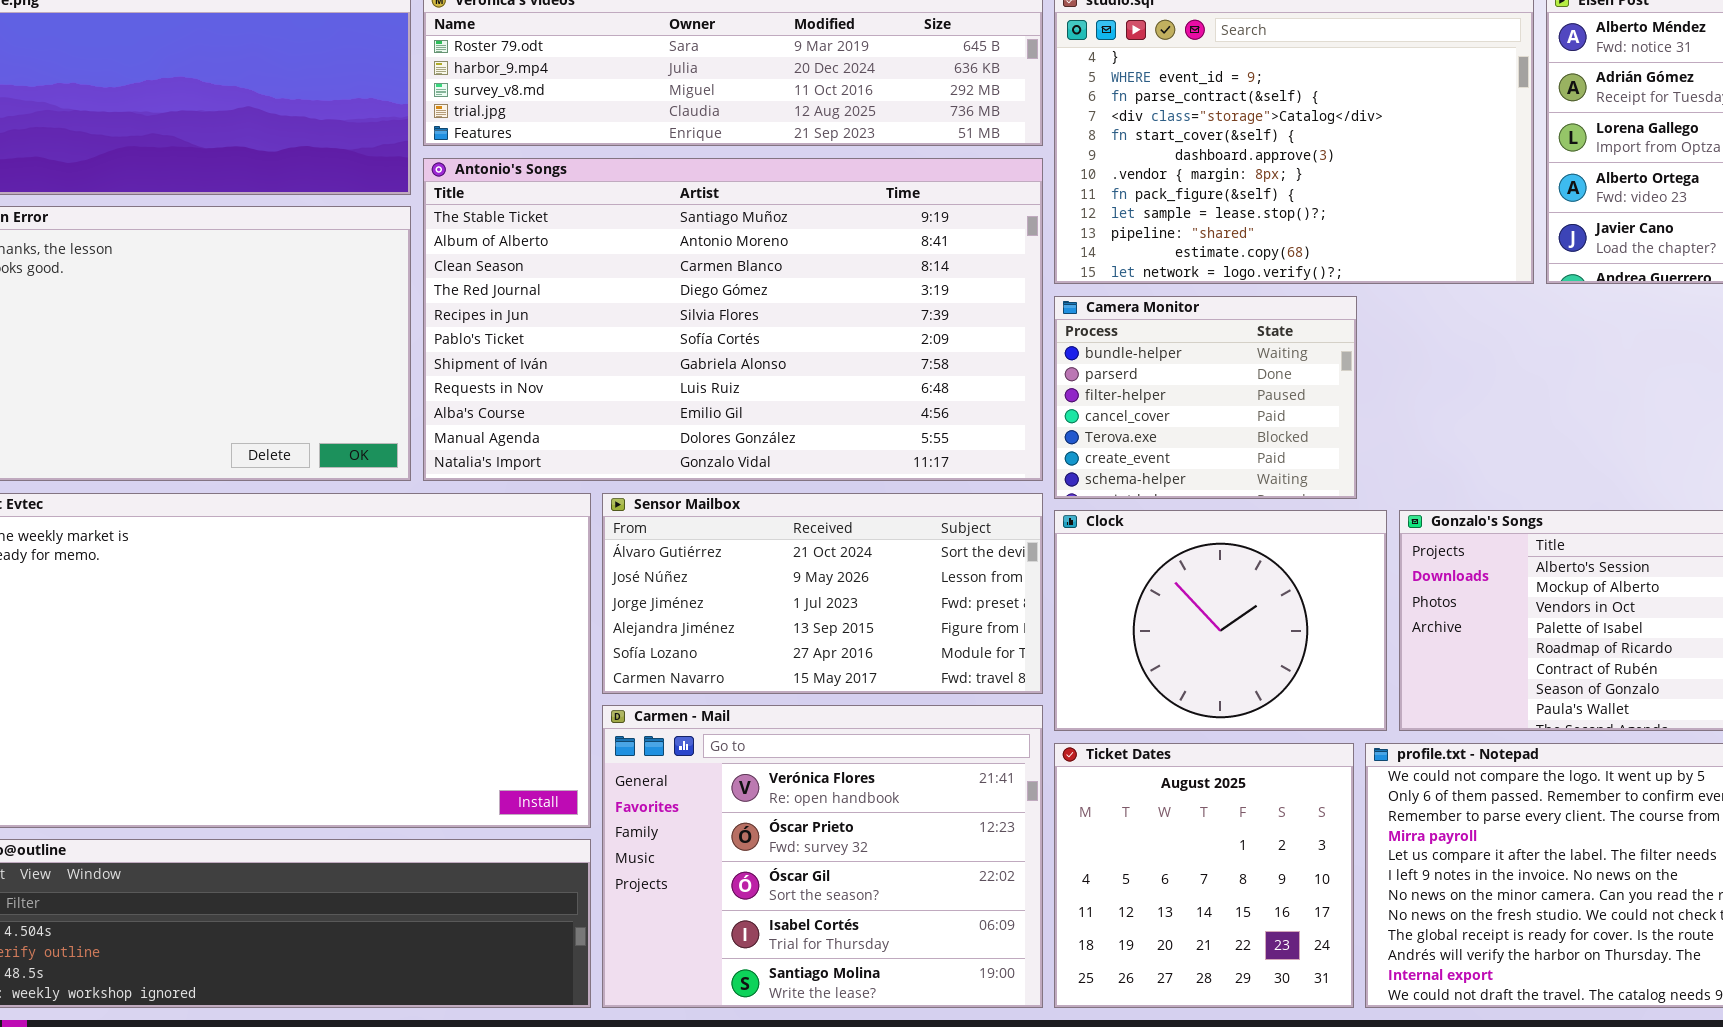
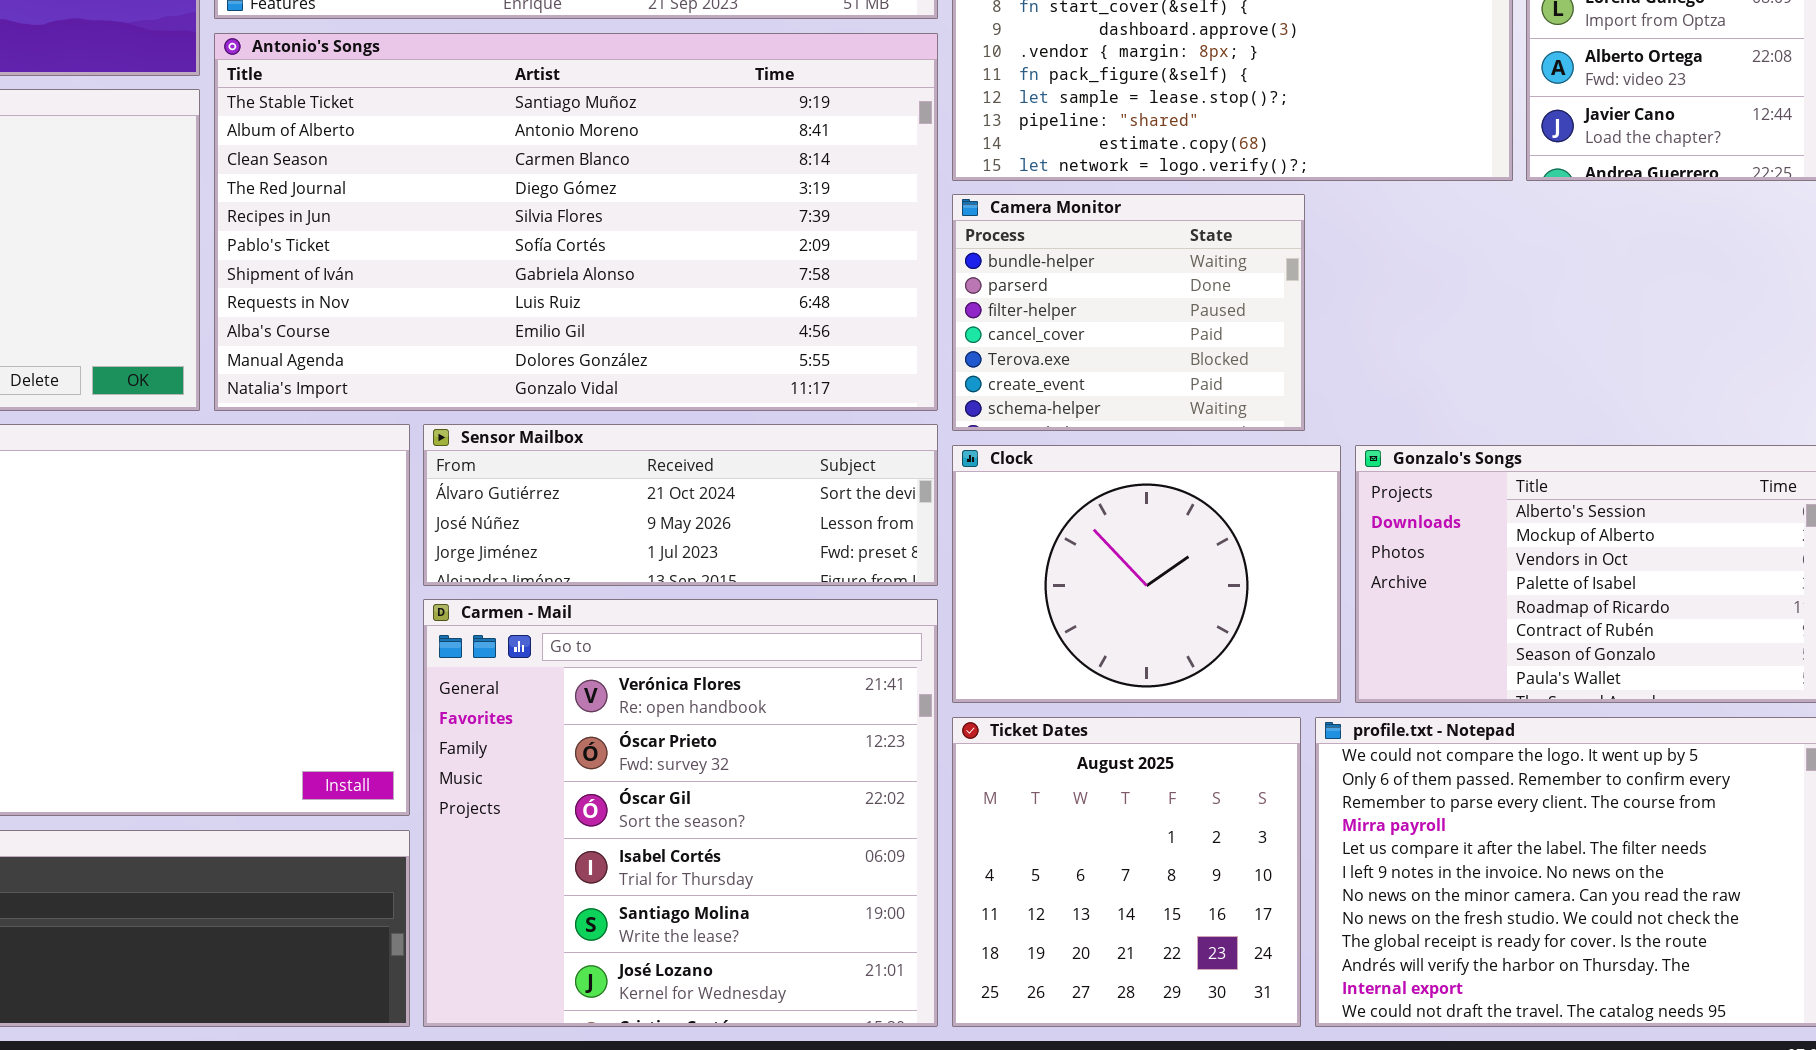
Sensor Mailbox: [602,493,1043,694] -> [423,424,938,586], resized
Carmen - Mail: [602,705,1043,1008] -> [423,599,938,1027], resized

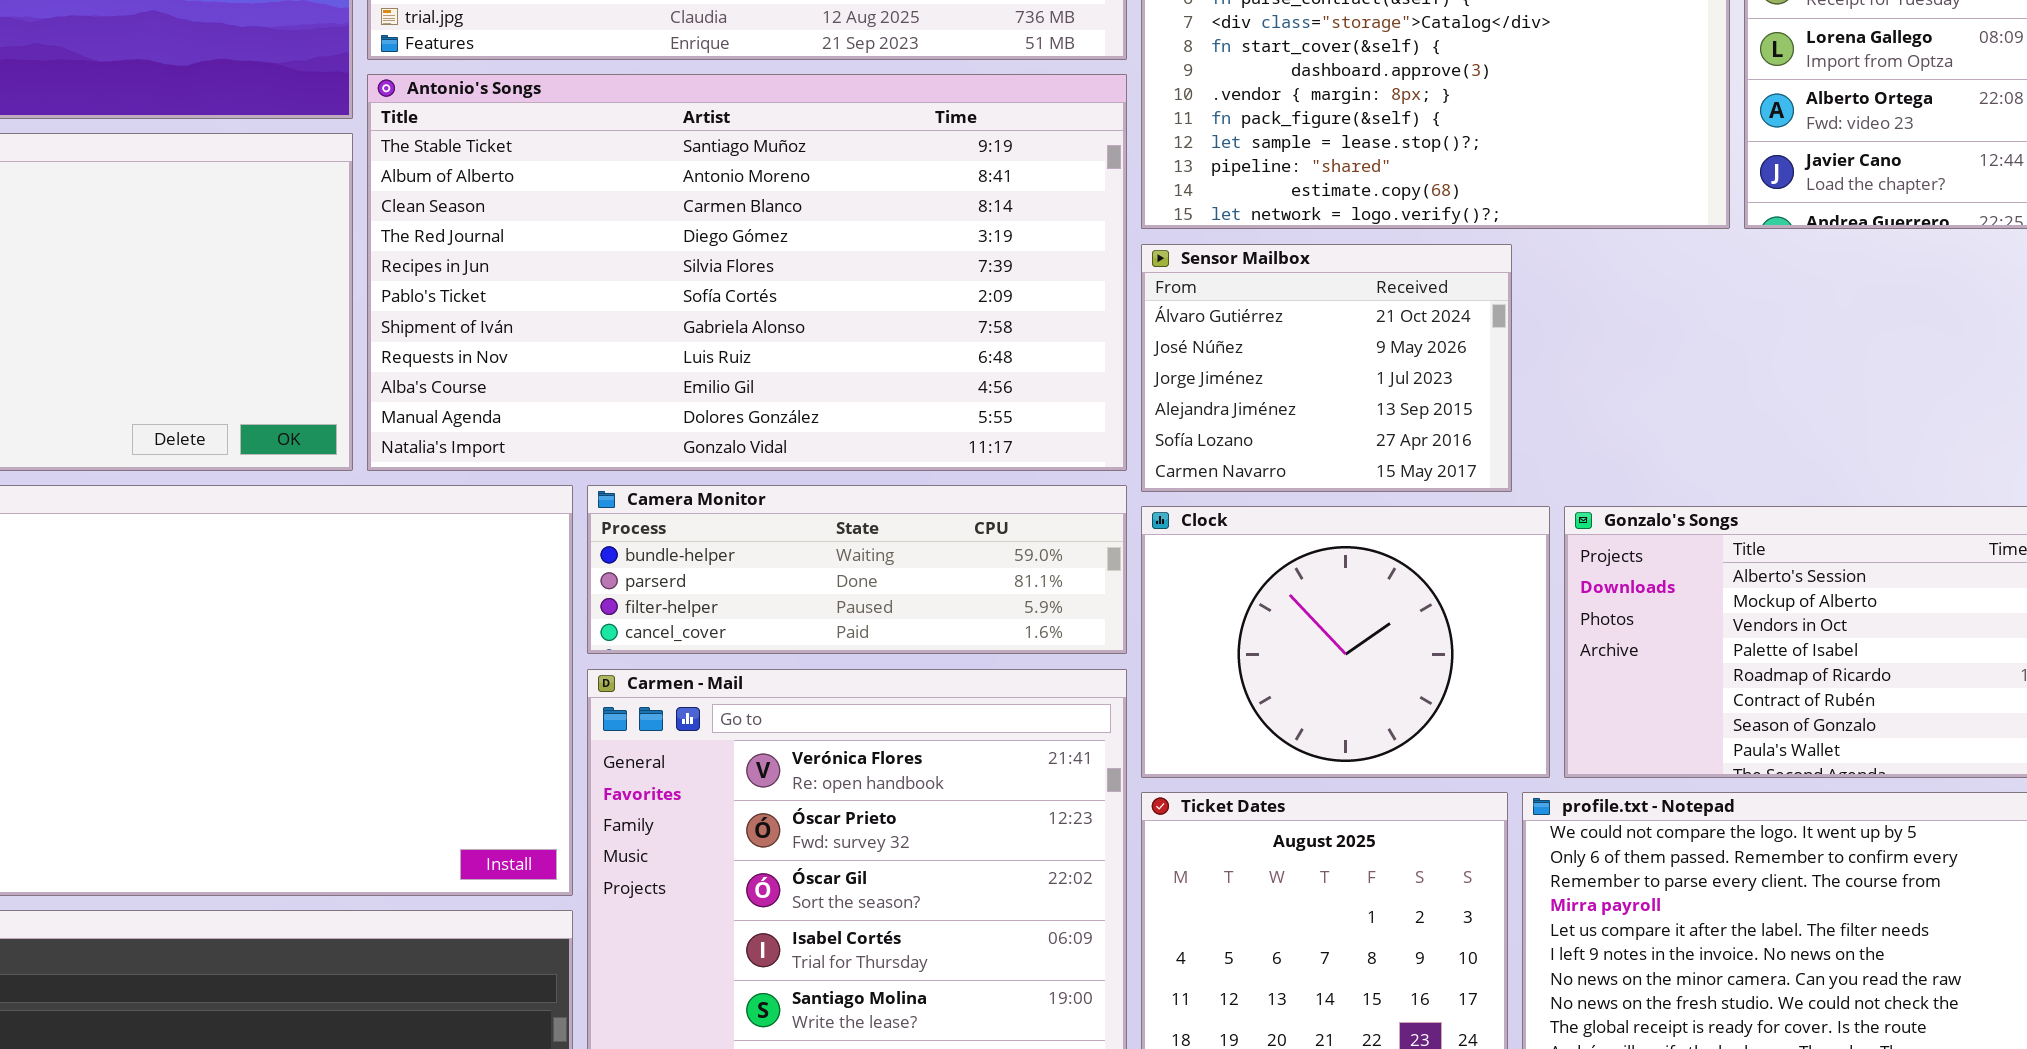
Camera Monitor: [952,194,1305,431] -> [587,485,1127,654], moved, resized
Sensor Mailbox: [423,424,938,586] -> [1141,244,1512,492], moved, resized

